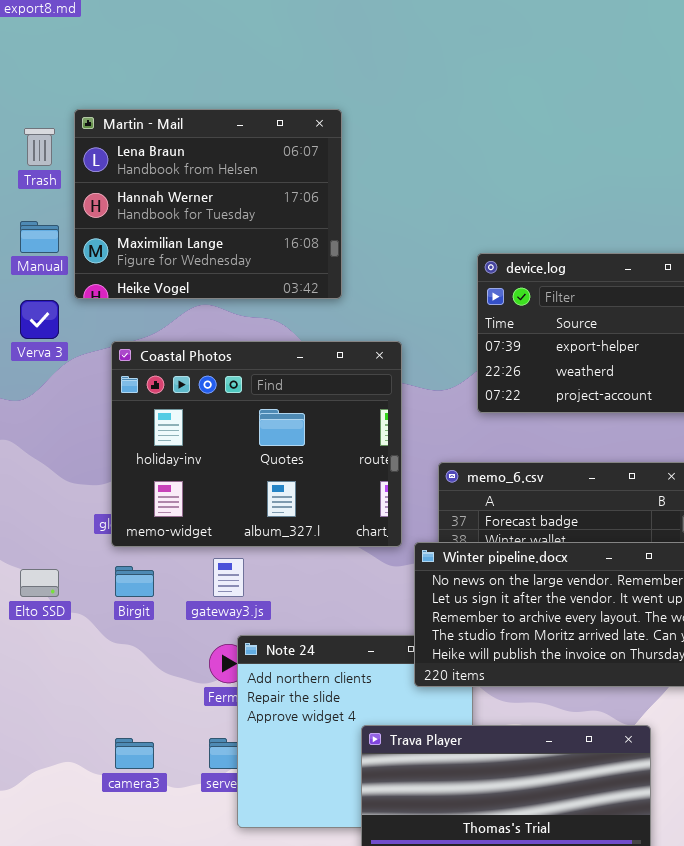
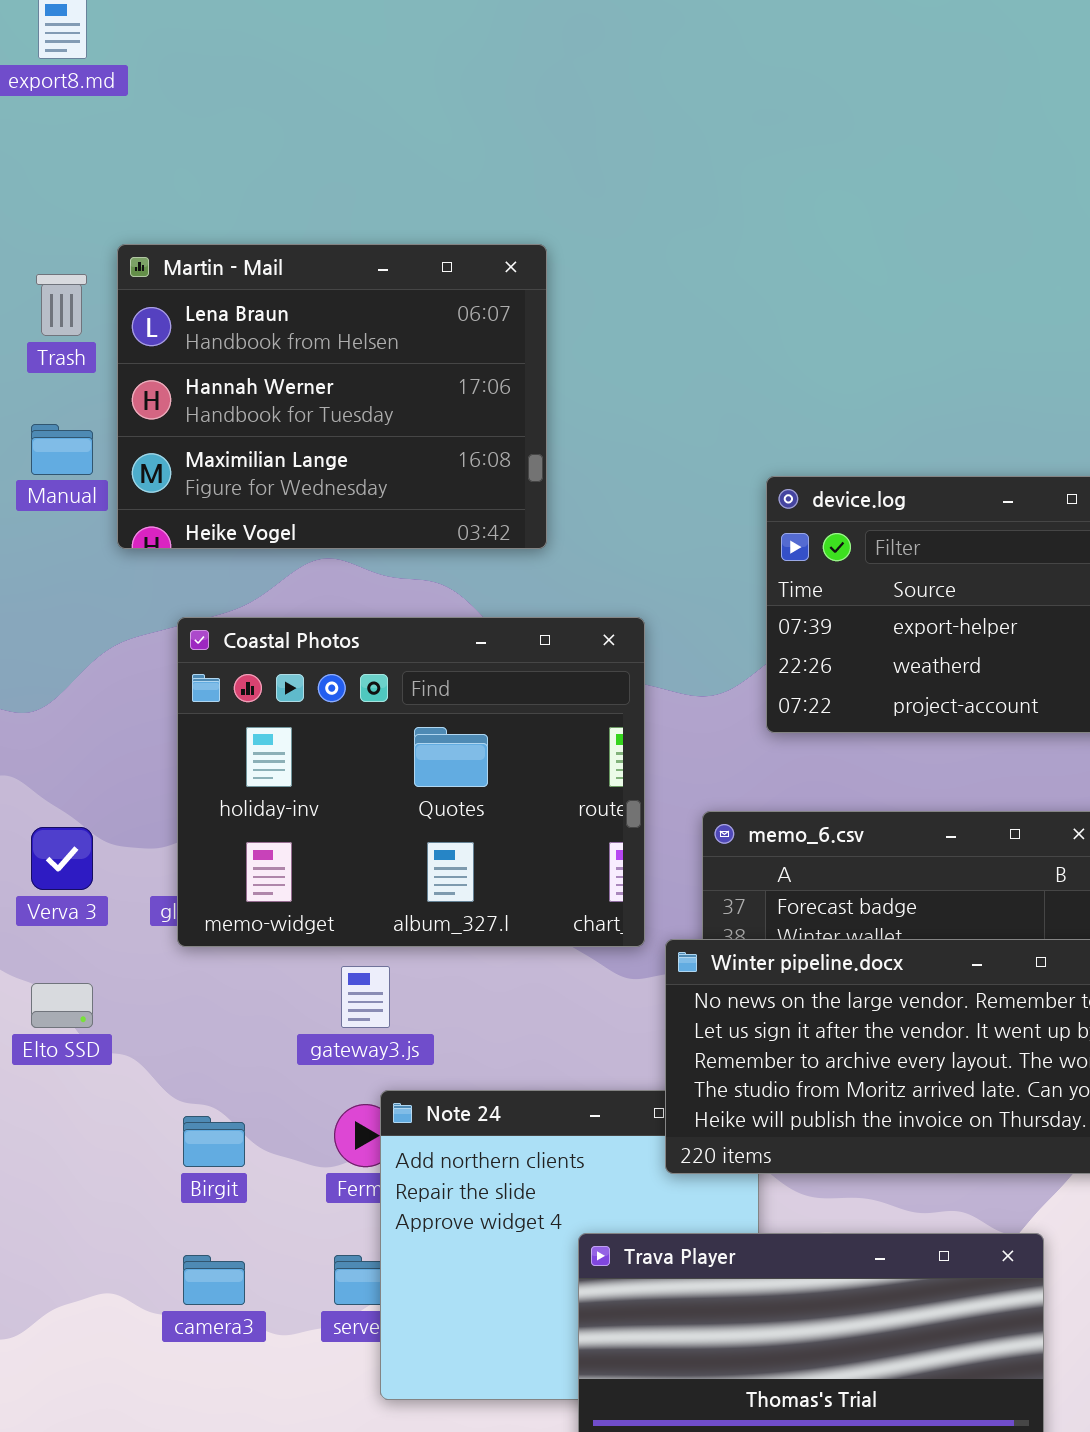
Verva 3: [20,300,59,339] -> [31,827,93,890], moved
Birgit: [115,566,154,597] -> [183,1116,245,1167], moved

